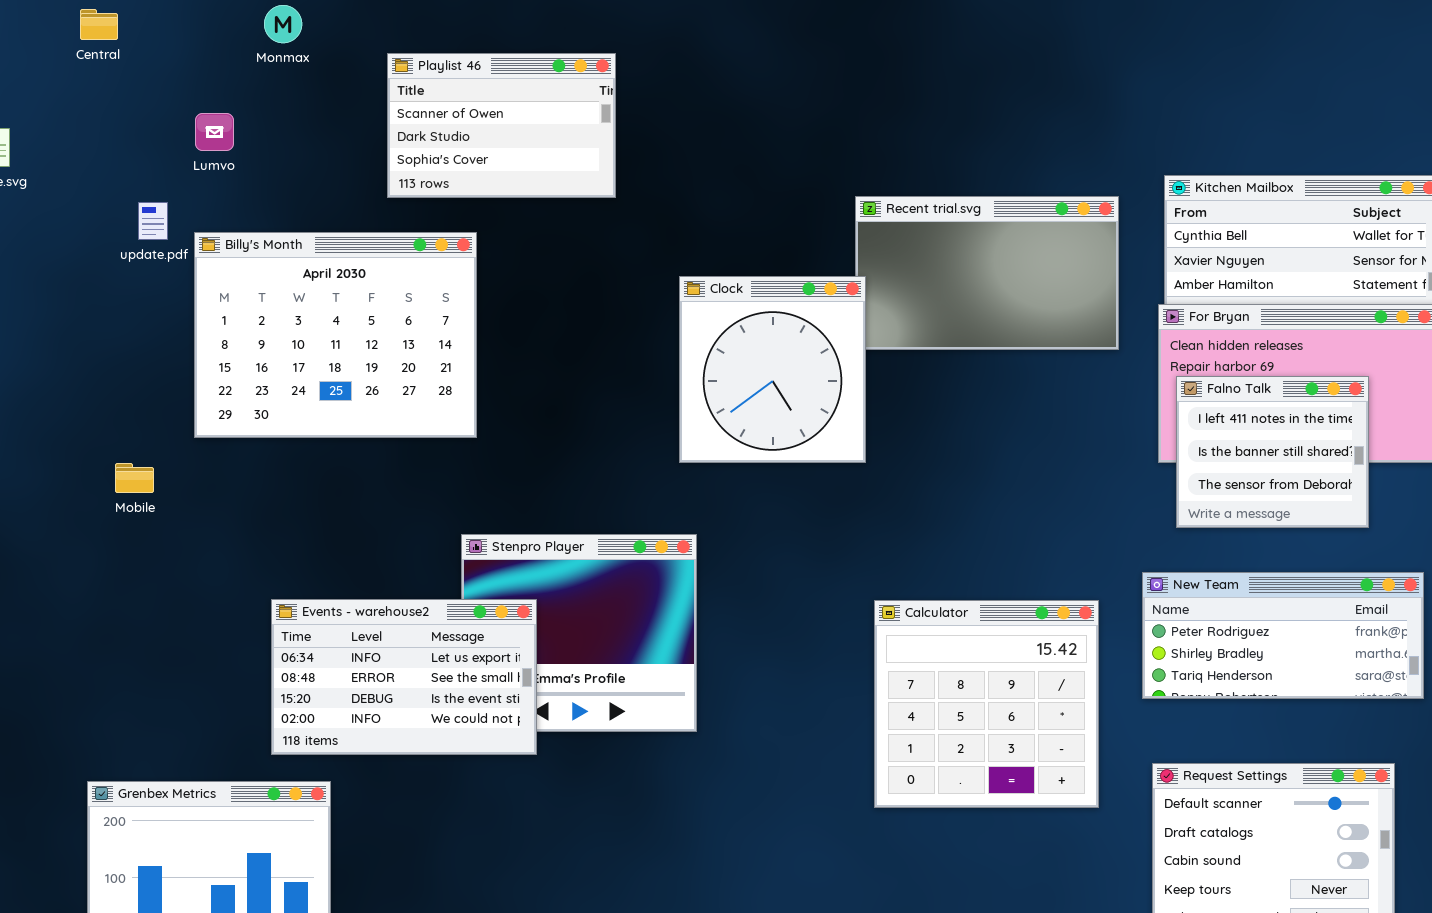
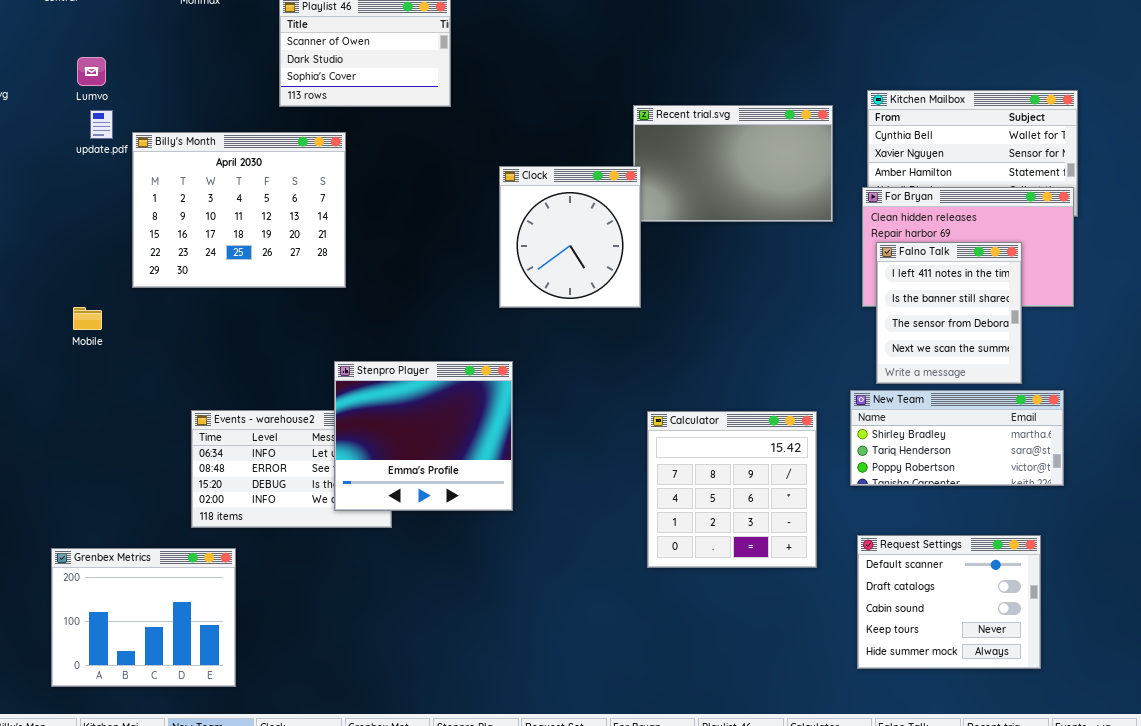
Lumvo: [195,113,234,151] -> [77,57,106,86], moved
Falno Talk: [1176,376,1369,528] -> [876,242,1022,384], resized
Stenpro Player: [461,534,697,732] -> [334,361,513,511], raised
New Team: [1142,572,1424,699] -> [850,390,1064,486], scrolled down 1 row

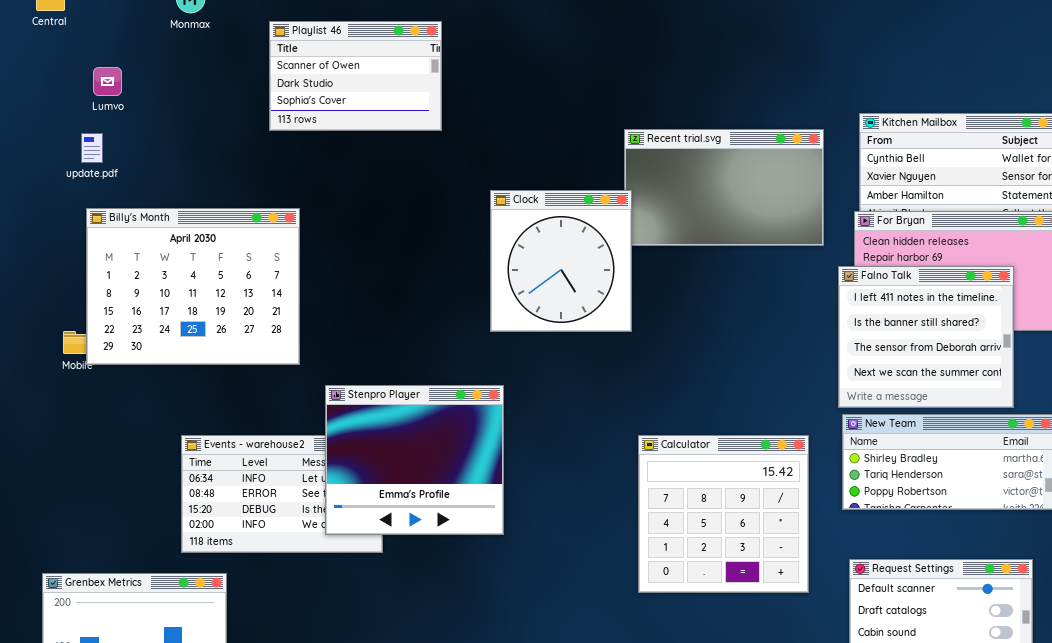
Lumvo: [77,57,106,86] -> [93,67,122,96], moved
Billy's Month: [132,132,346,288] -> [86,208,300,365], moved
Falno Talk: [876,242,1022,384] -> [838,266,1014,408], resized

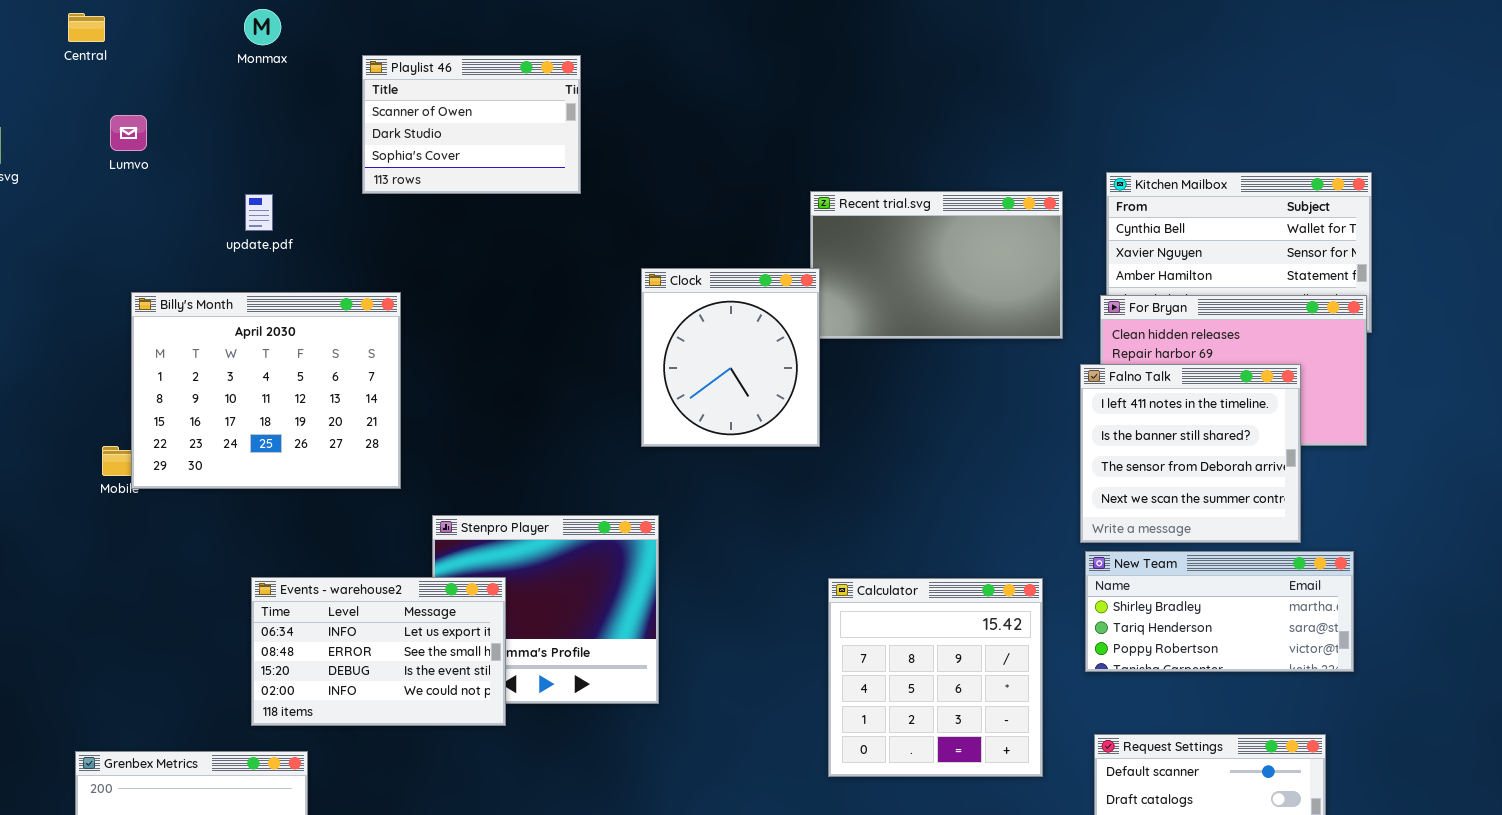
Lumvo: [93,67,122,96] -> [110,115,147,151], moved
update.pdf: [81,133,103,163] -> [245,194,273,231], moved
Events - warehouse2: [181,435,383,553] -> [251,577,506,726], raised

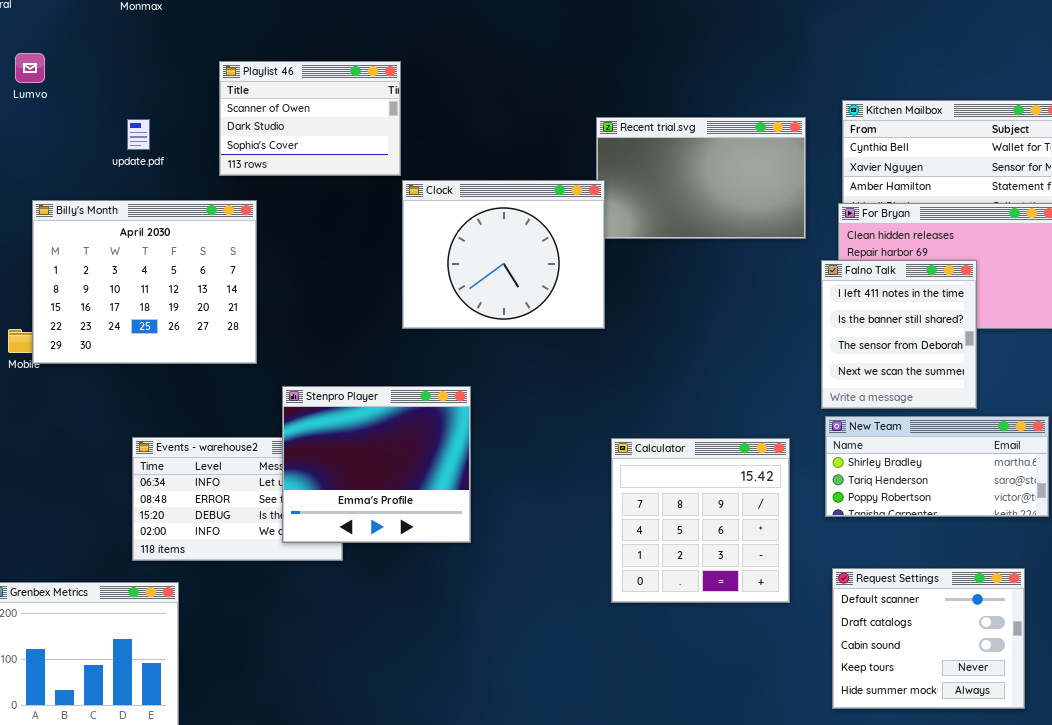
Playlist 46: [362,55,581,194] -> [219,61,401,176], moved
Clock: [641,268,820,447] -> [402,180,605,329], resized
Falno Talk: [1080,364,1301,543] -> [821,260,977,409], resized
Stenpro Player: [432,515,659,704] -> [282,386,471,543], raised

